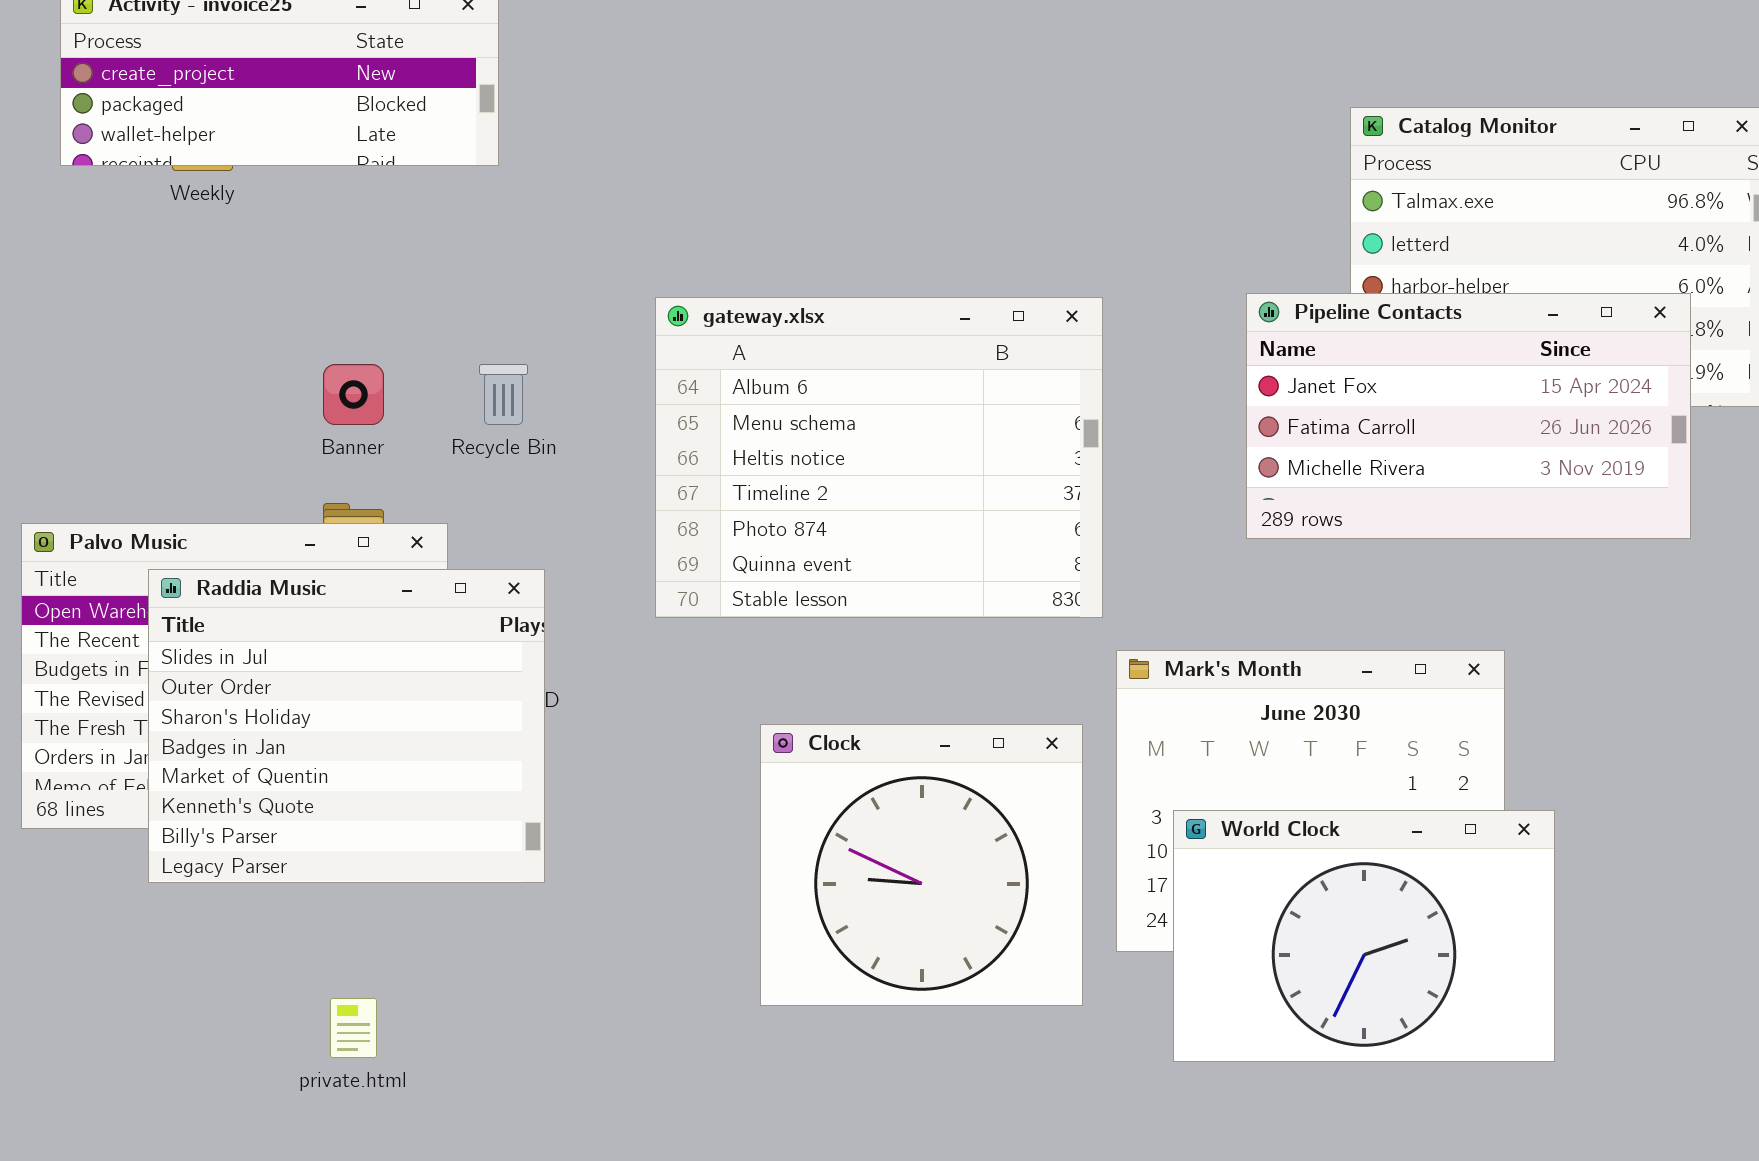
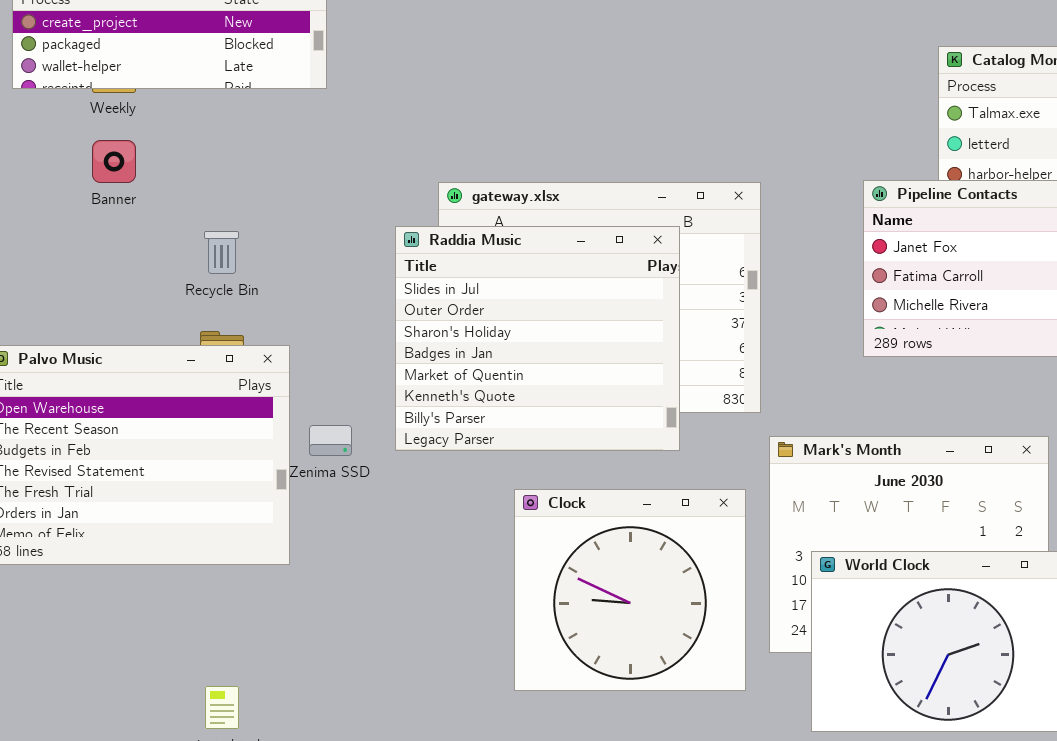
Banner: [323,364,384,425] -> [92,140,136,183], moved
Recycle Bin: [479,364,528,425] -> [204,231,239,274], moved
Raddia Music: [148,569,545,883] -> [395,226,680,451], moved

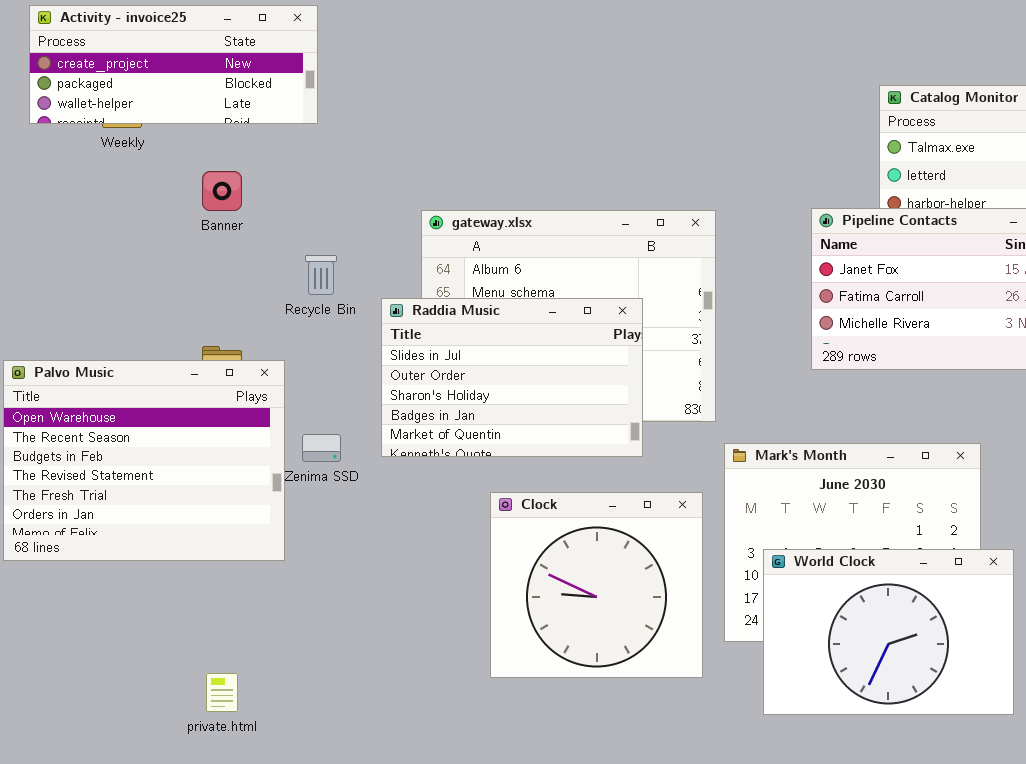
Banner: [92,140,136,183] -> [202,171,242,211], moved
Raddia Music: [395,226,680,451] -> [381,298,643,457], resized
Recycle Bin: [204,231,239,274] -> [305,255,337,295], moved

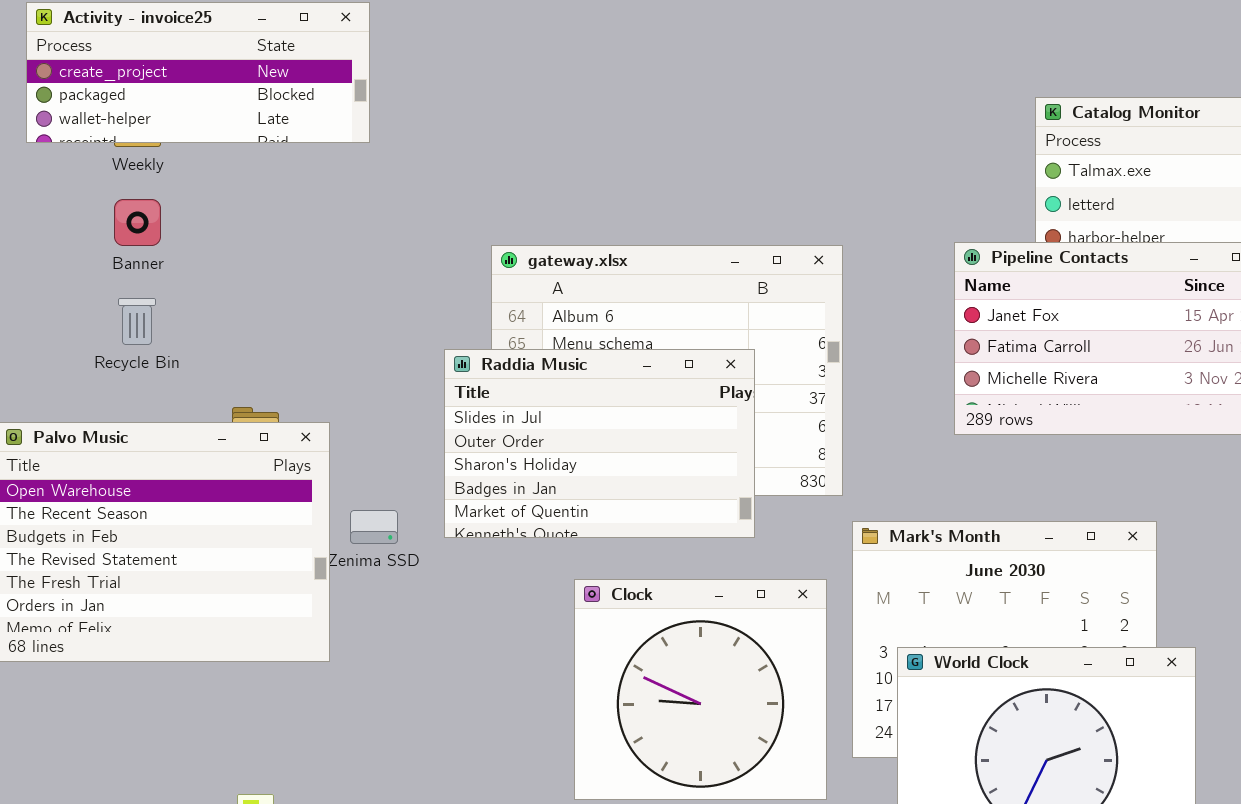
Banner: [202,171,242,211] -> [114,199,161,246], moved
Recycle Bin: [305,255,337,295] -> [118,298,156,345], moved

